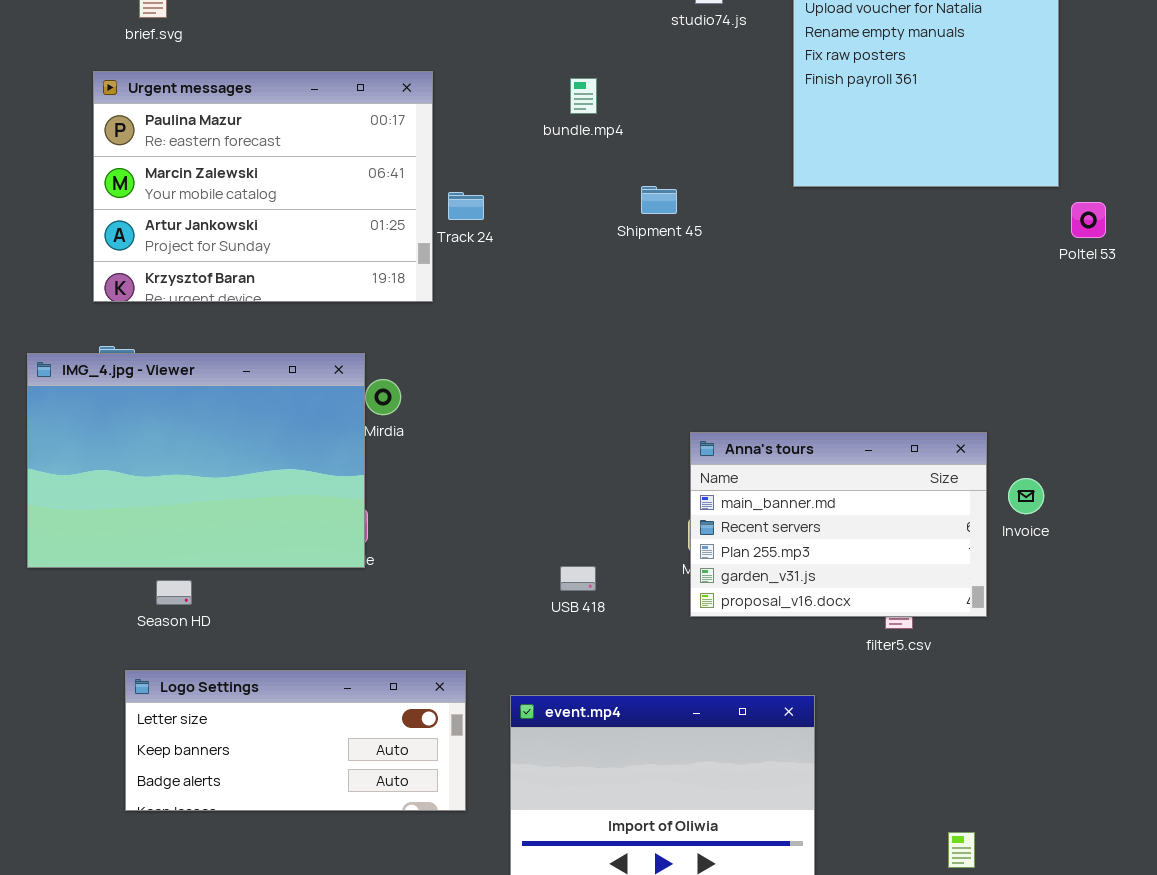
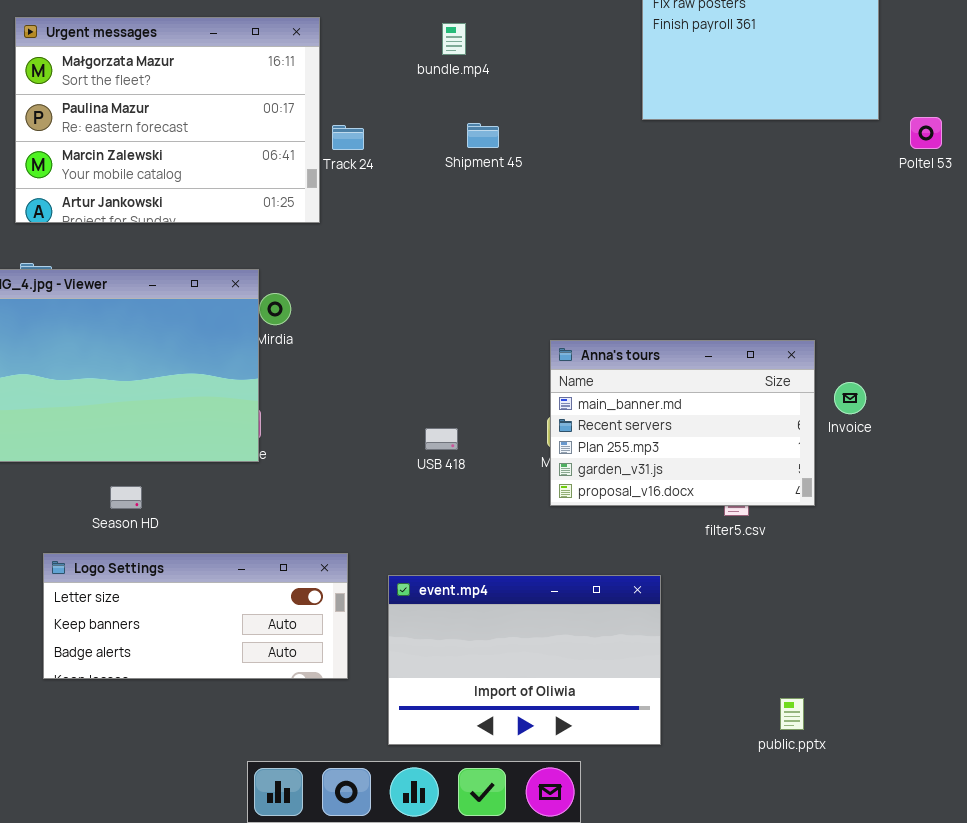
Urgent messages: [93,71,433,302] -> [15,17,320,223], scrolled up 1 row
Shipment 45: [641,186,677,214] -> [467,123,499,148], moved
Poltel 53: [1071,202,1106,238] -> [910,117,942,149], moved
USB 418: [560,566,596,591] -> [425,428,458,450], moved
Season HD: [156,580,192,605] -> [110,486,142,509], moved

